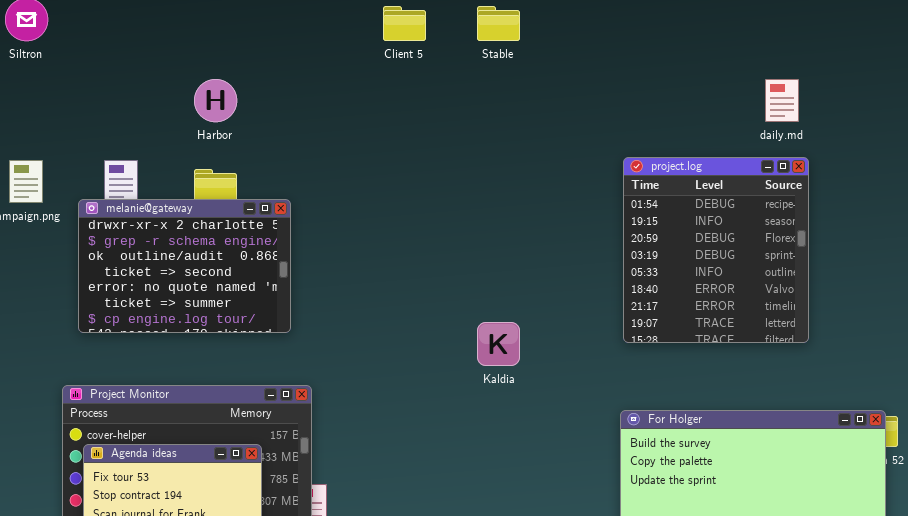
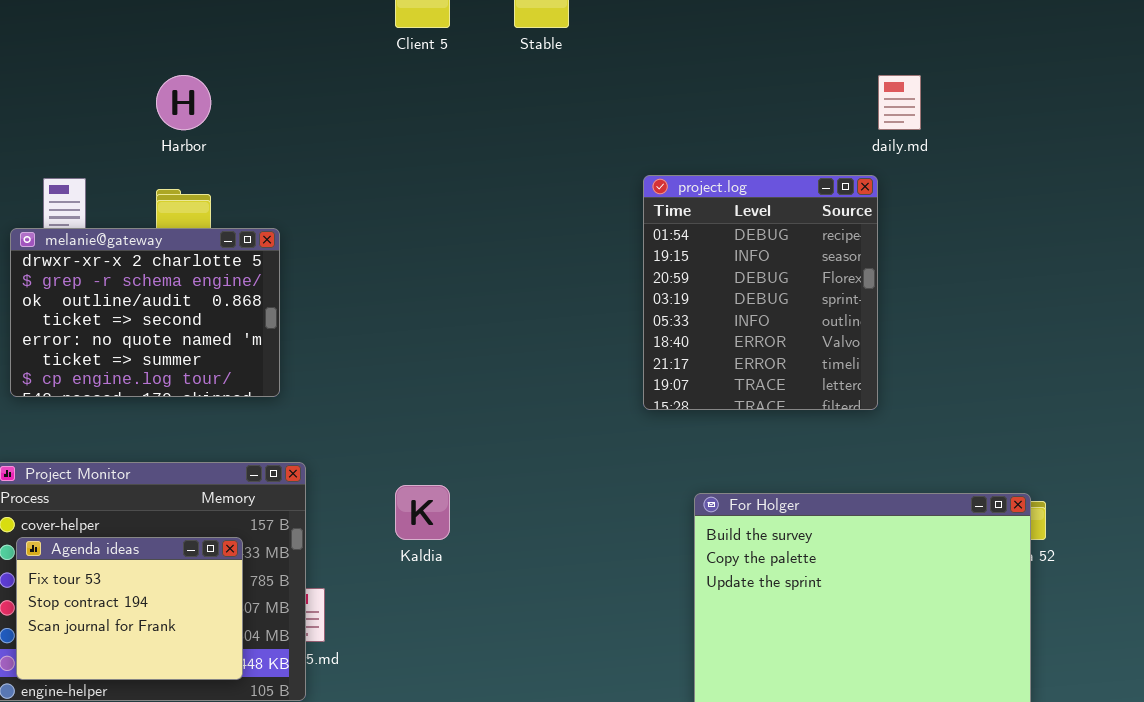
project.log: [623,157,809,343] -> [643,175,878,410], moved
Kaldia: [477,322,520,366] -> [395,485,450,540], moved

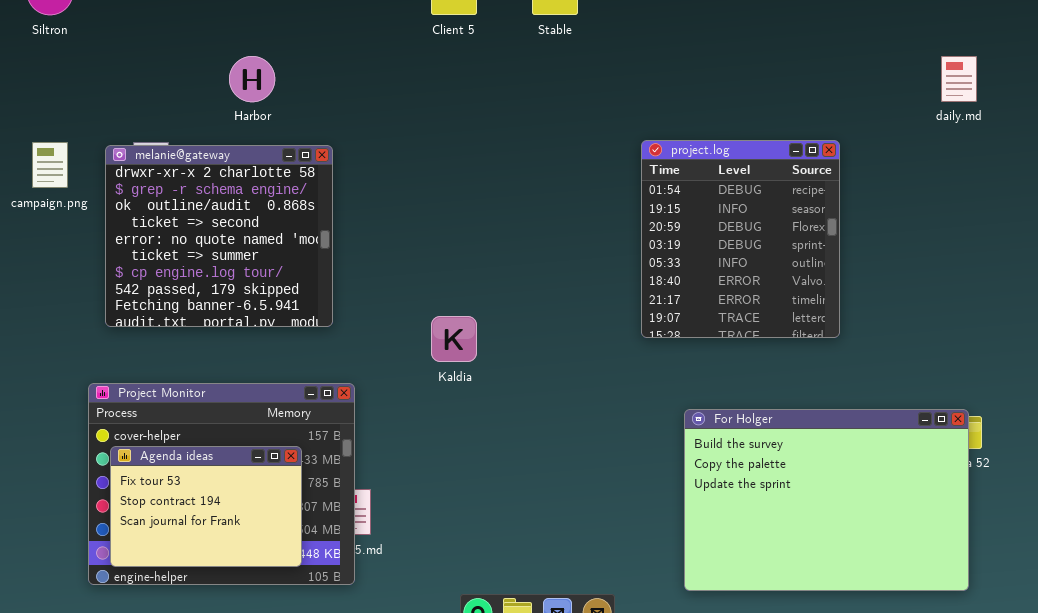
daily.md: [878,75,921,130] -> [941,56,977,102], moved
melanie@gateway: [10,228,280,397] -> [105,145,333,327], resized
Kaldia: [395,485,450,540] -> [431,316,477,362], moved

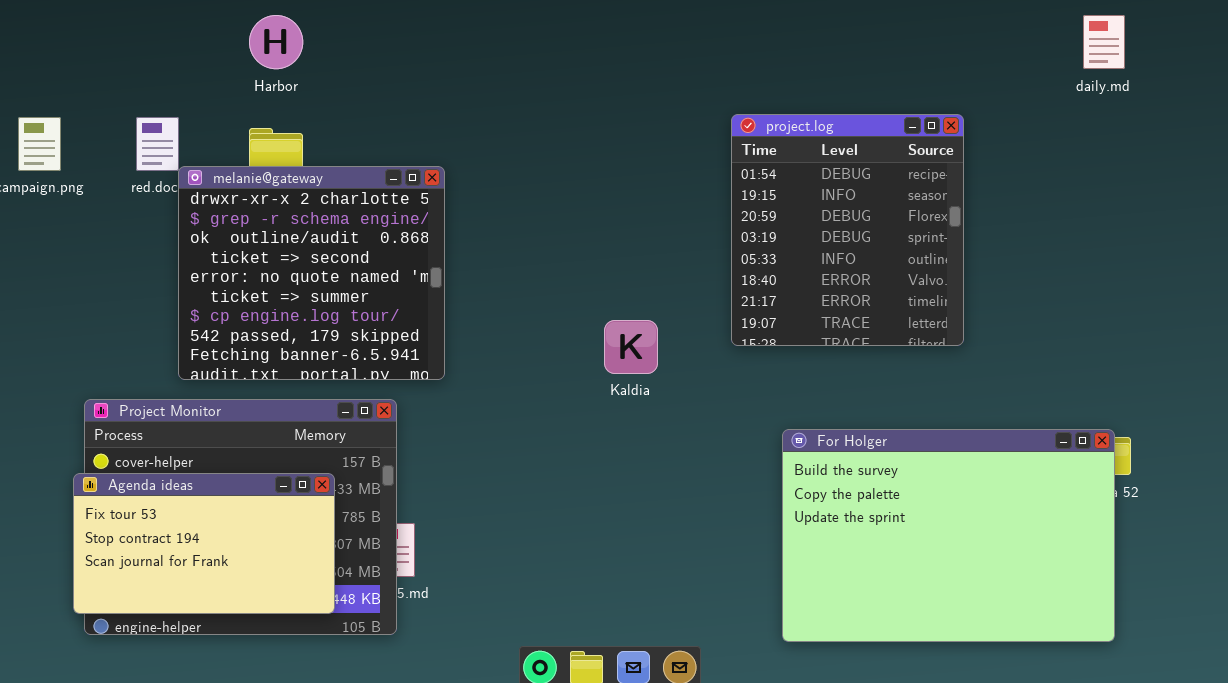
melanie@gateway: [105,145,333,327] -> [178,166,445,380], moved
Kaldia: [431,316,477,362] -> [604,320,658,374], moved
Agenda ideas: [110,446,302,567] -> [73,473,335,614], resized

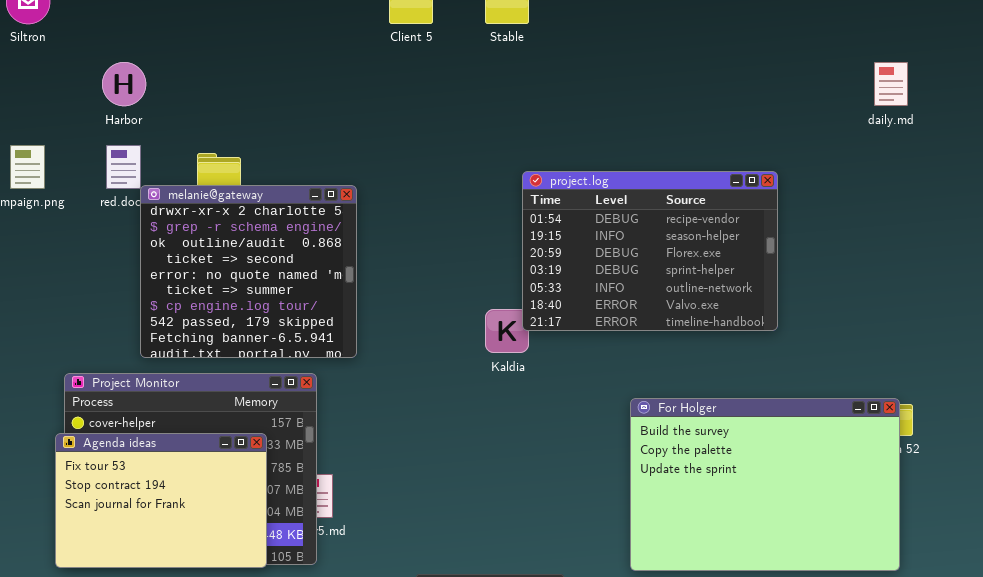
Harbor: [249,15,303,69] -> [102,62,146,106], moved
project.log: [731,114,964,346] -> [522,171,778,331], resized
Agenda ideas: [73,473,335,614] -> [55,433,267,568], resized

